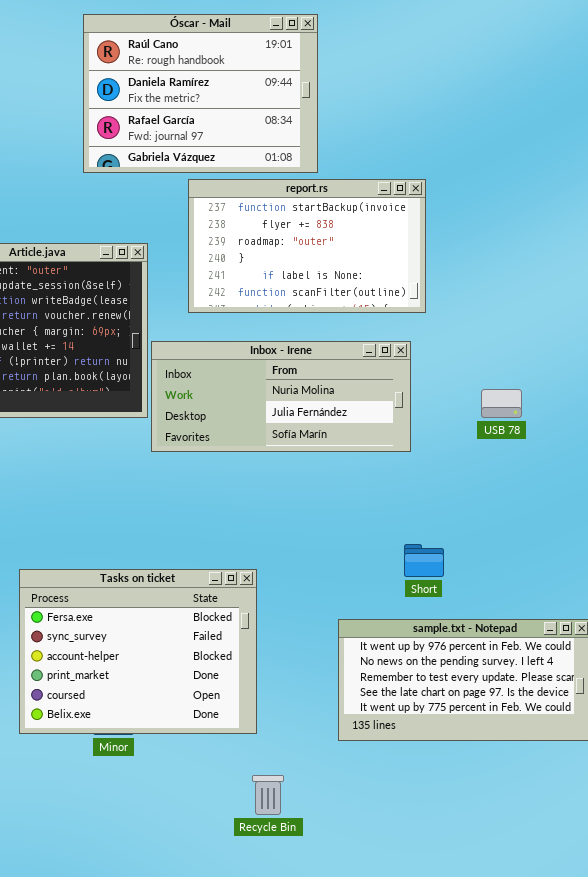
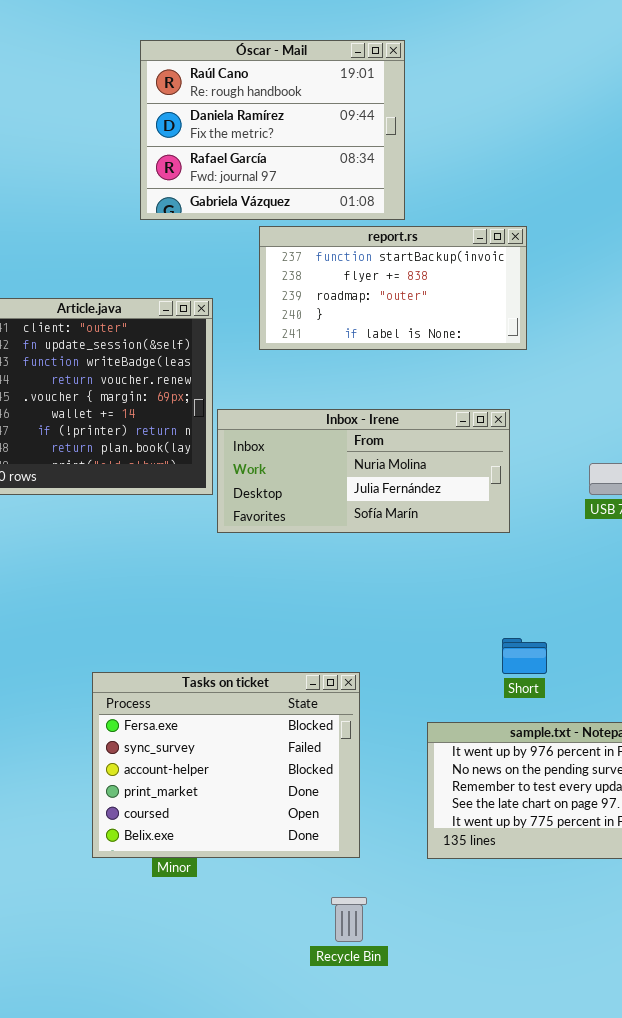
report.rs: [188,179,426,313] -> [259,226,527,350], resized
Tasks on ticket: [19,569,257,734] -> [92,672,360,858], moved

